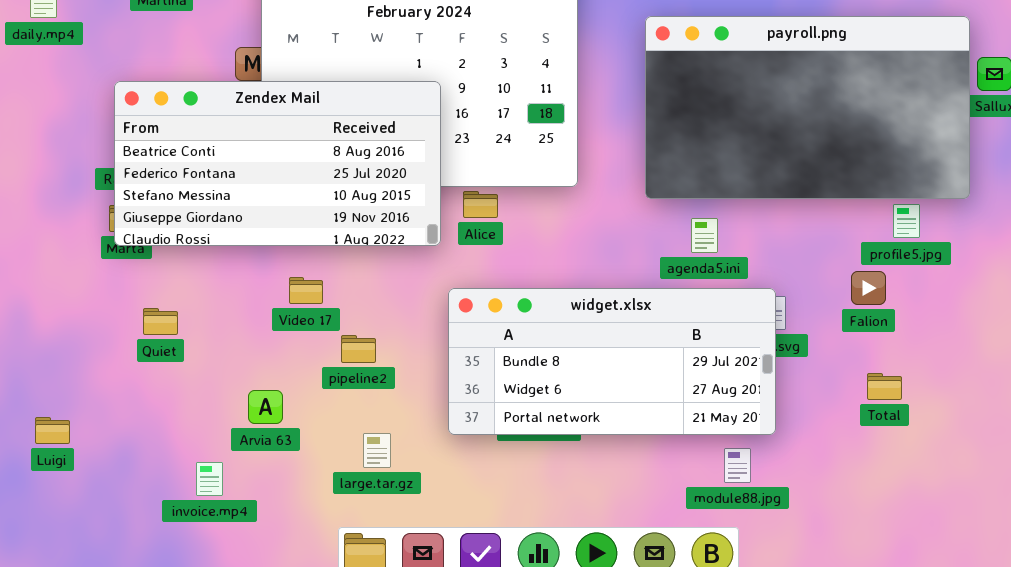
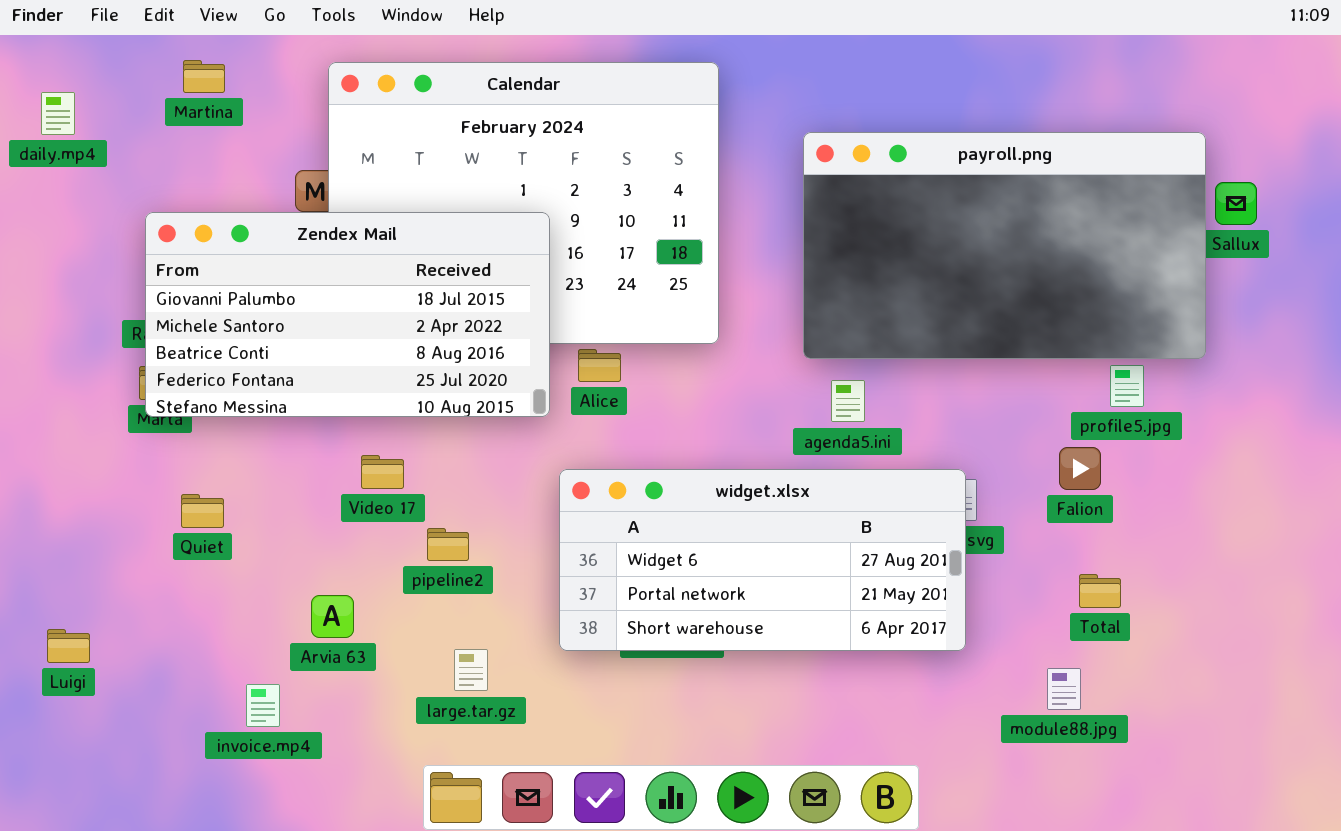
Zendex Mail: [114,81,441,246] -> [145,212,550,417], scrolled up 2 rows
agenda5.ini: [691,218,718,253] -> [831,380,865,422], moved
widget.xlsx: [448,288,776,435] -> [559,469,966,651], scrolled down 1 row
module88.jpg: [724,448,751,483] -> [1047,668,1081,710], moved

